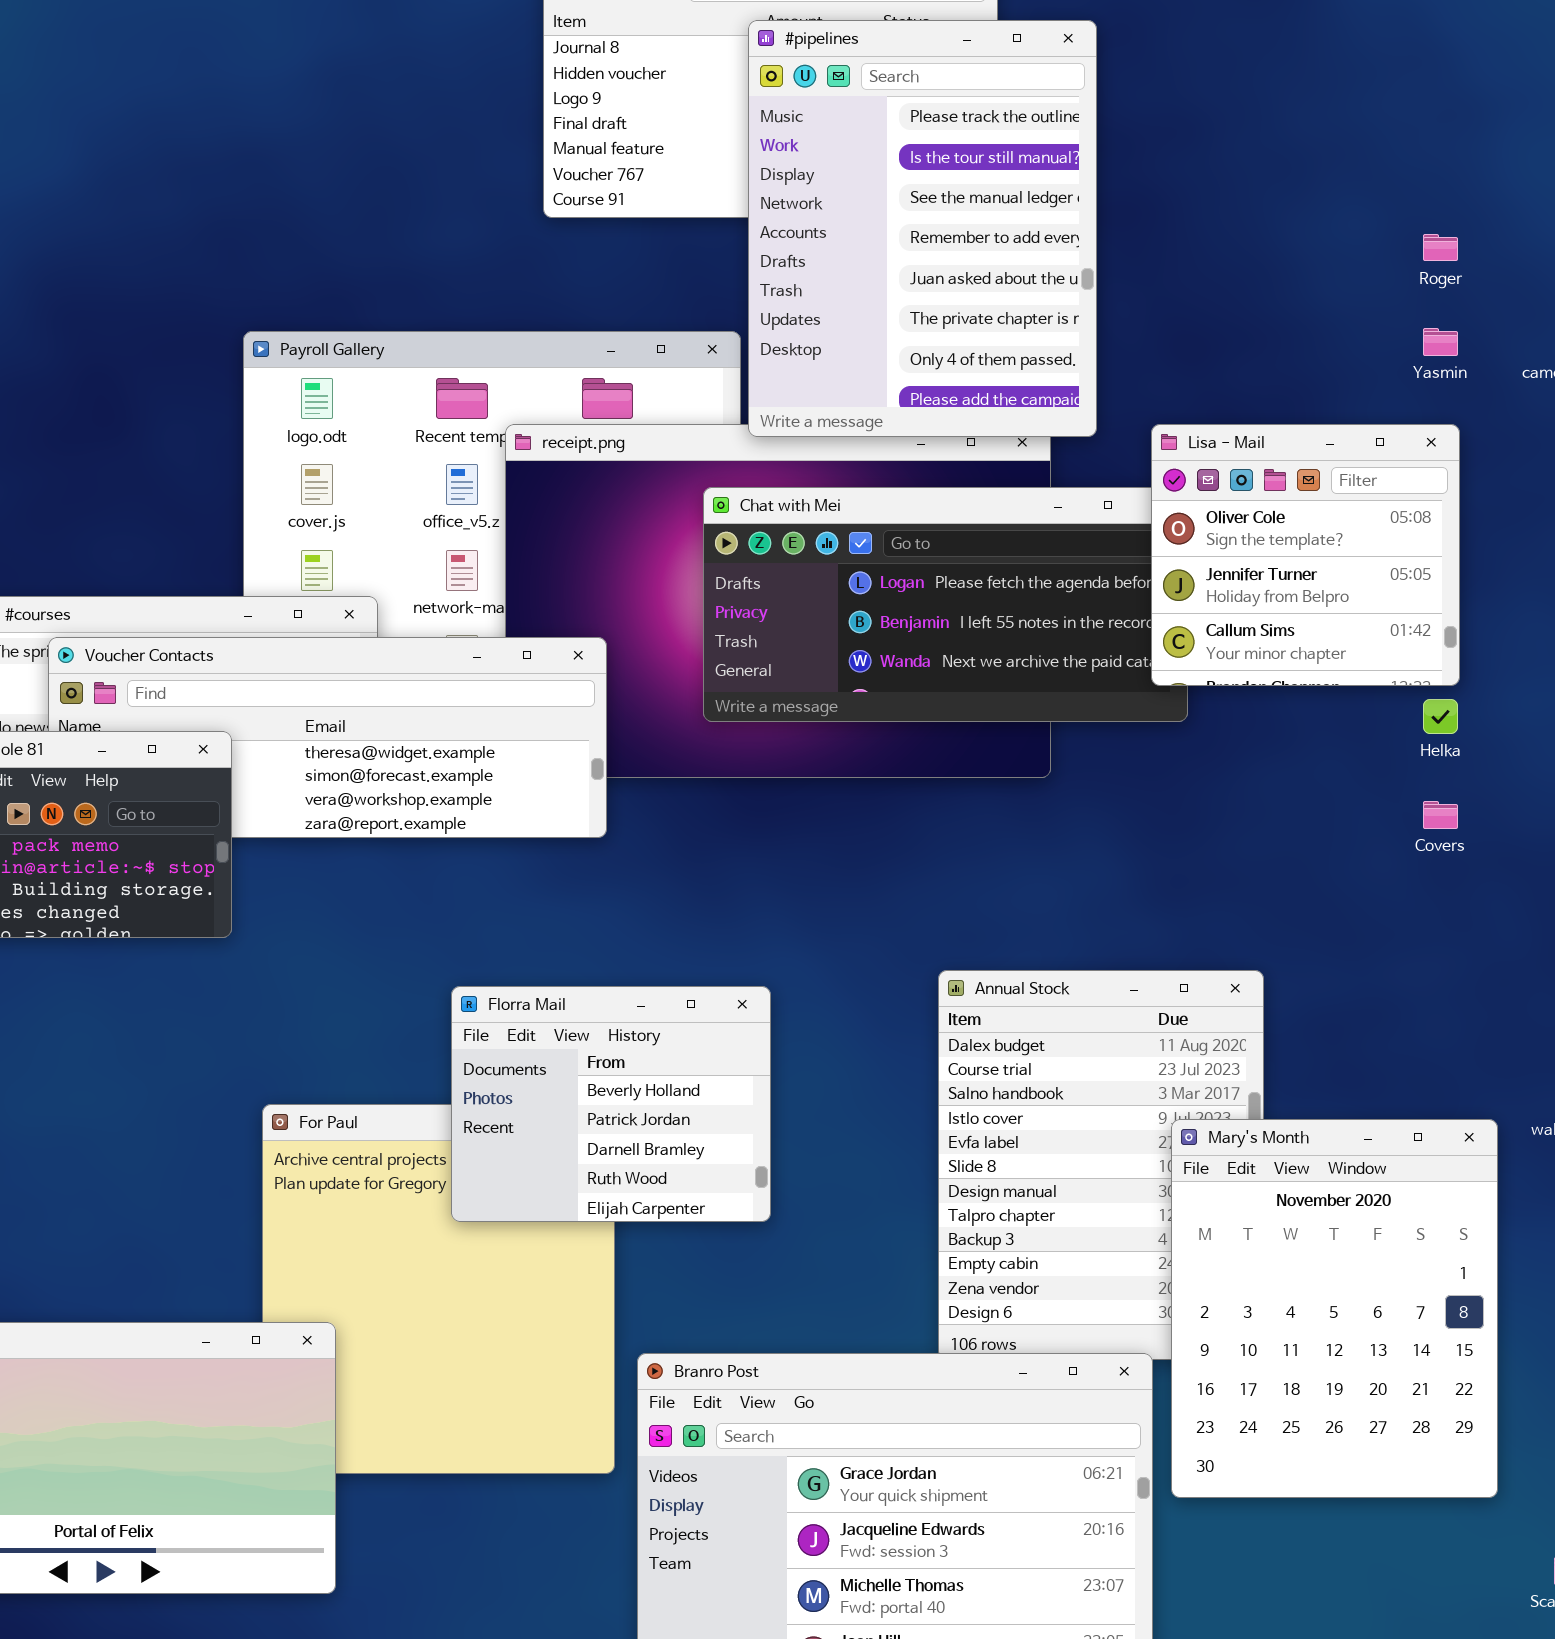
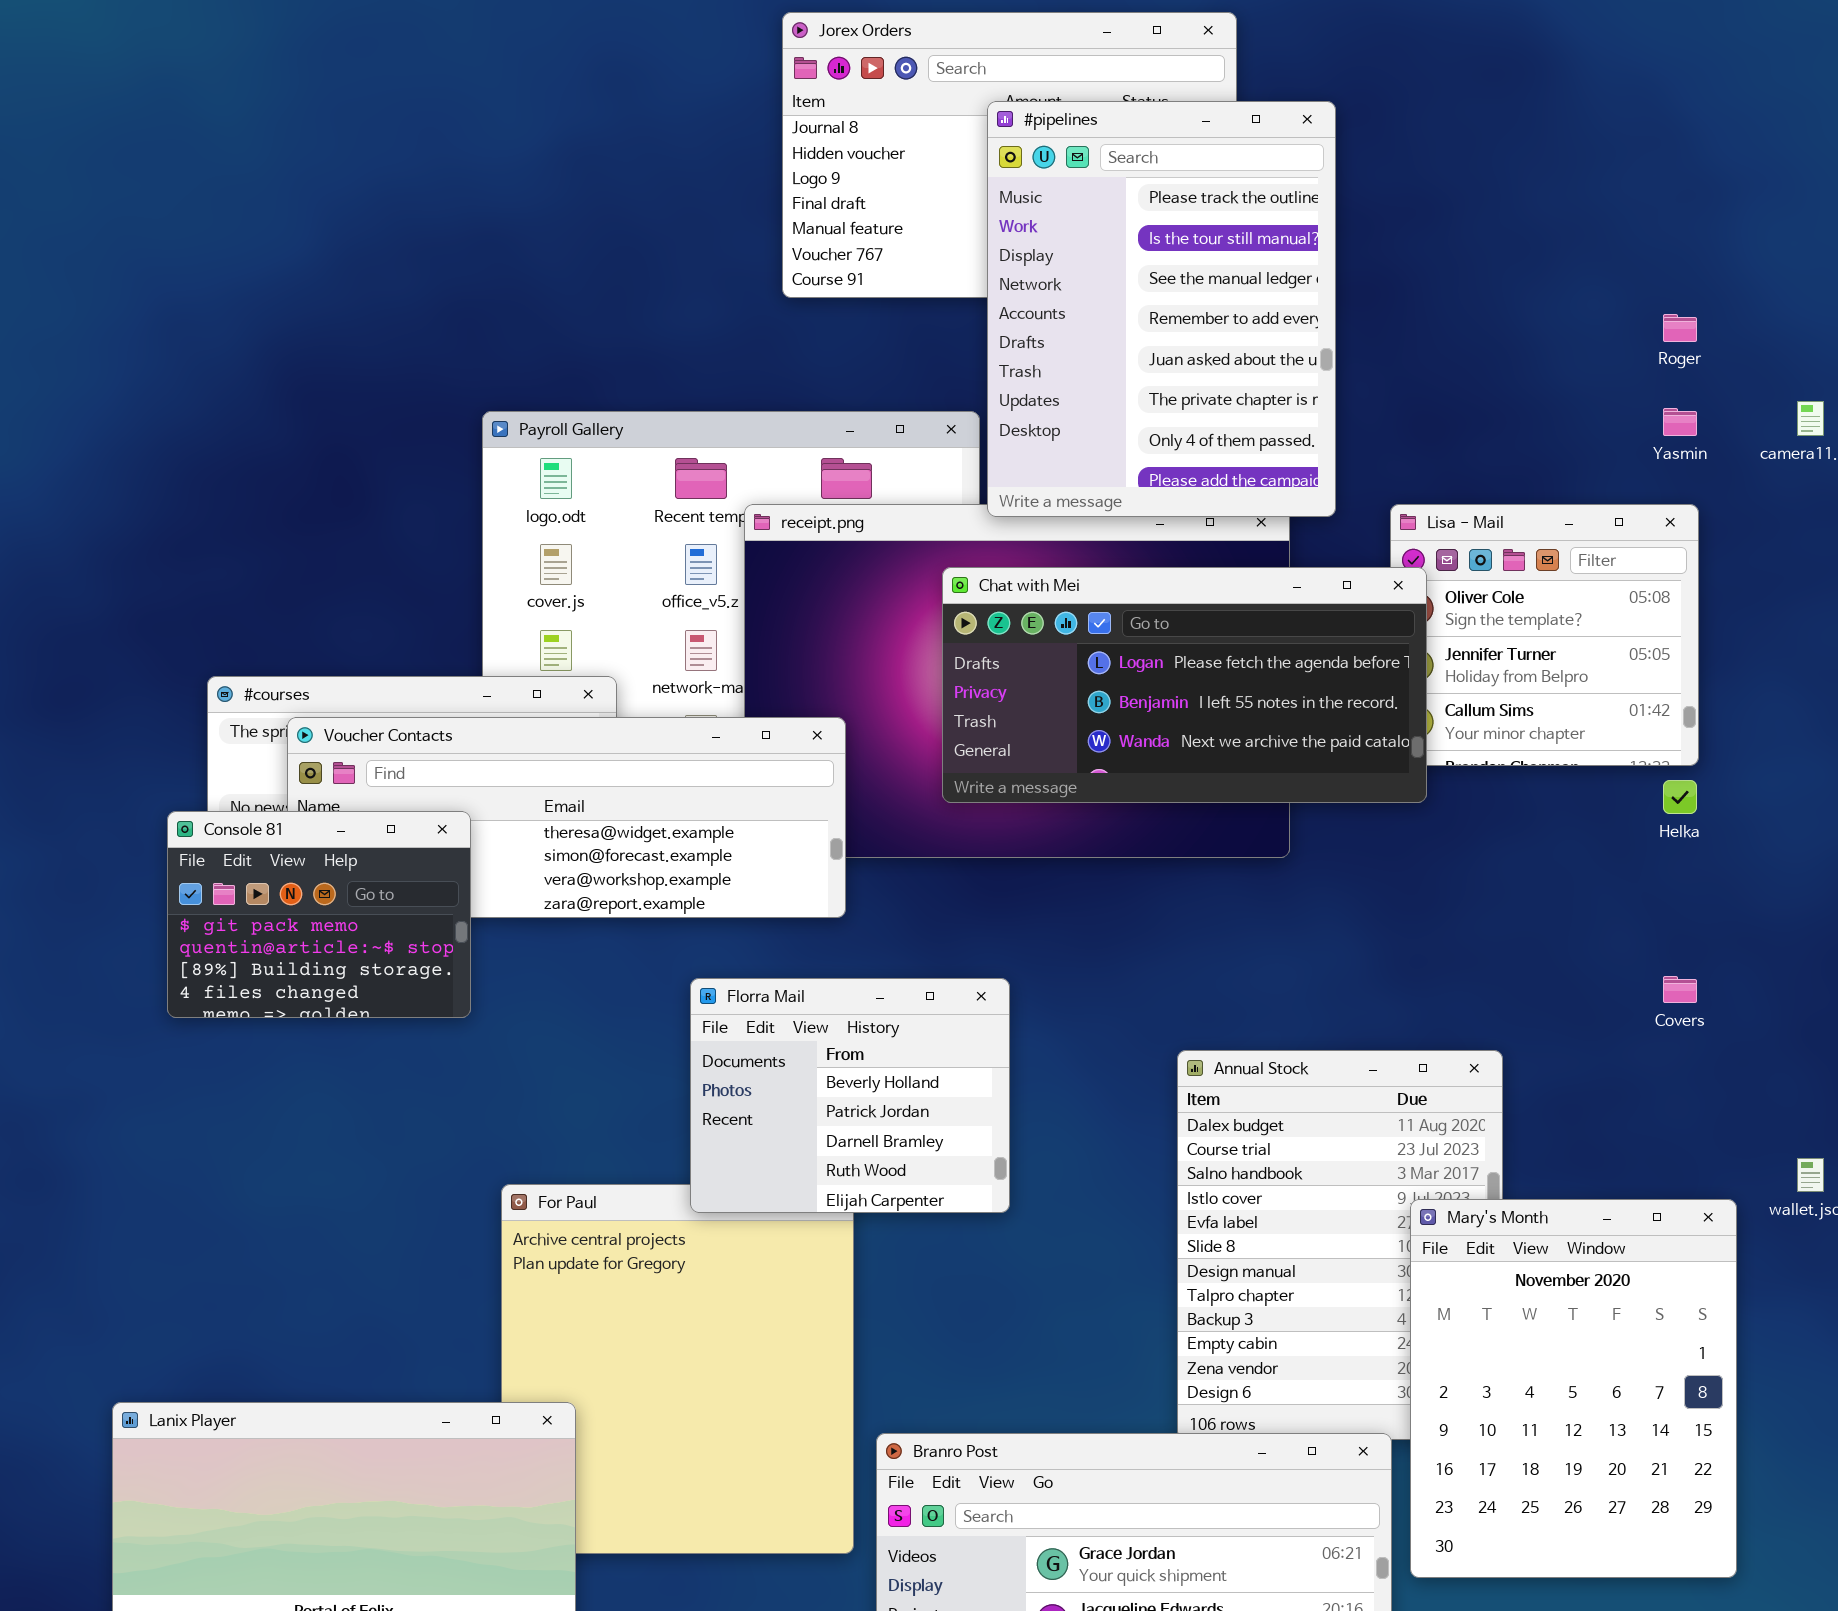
Chat with Mei: [703,487,1188,722] -> [942,567,1427,803], raised
Covers: [1423,801,1458,829] -> [1663,976,1697,1003], moved
Florra Mail: [451,986,771,1222] -> [690,978,1010,1213], moved

